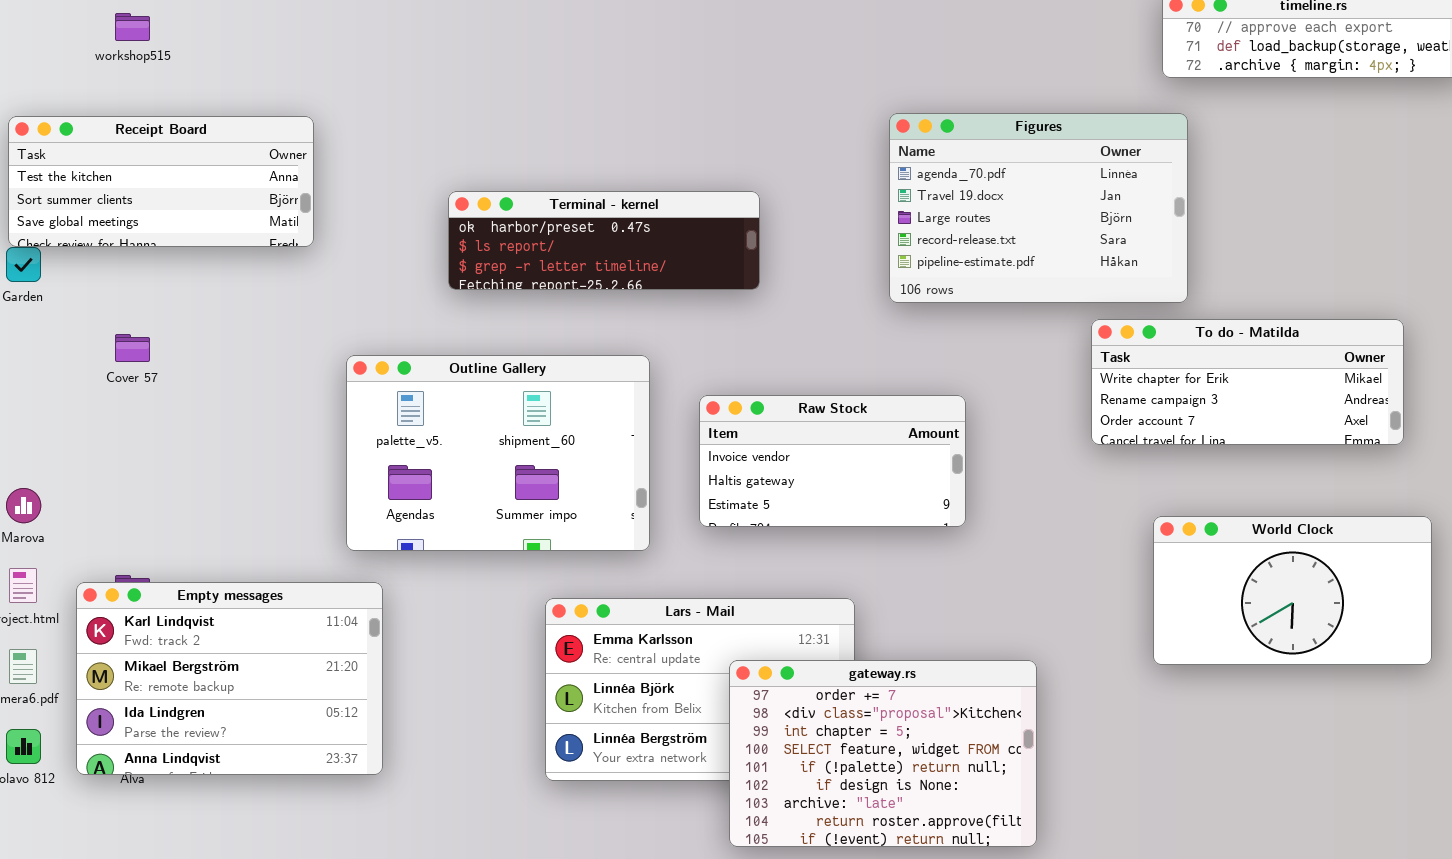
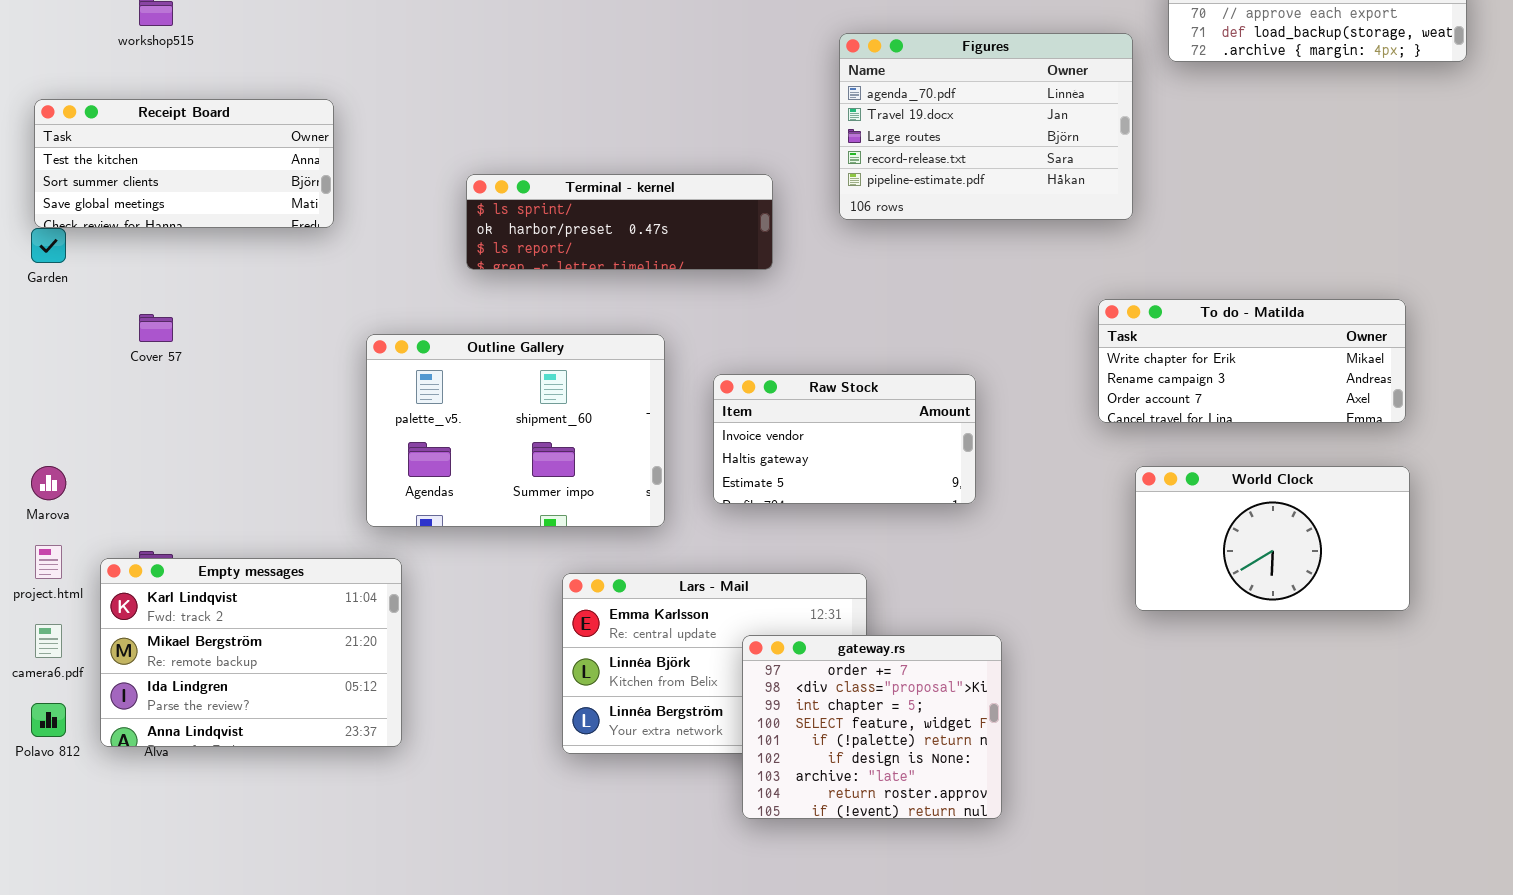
Figures: [889,113,1188,303] -> [839,33,1133,220], moved
Terminal - kernel: [448,191,760,290] -> [466,174,773,270], scrolled up 1 row
World Clock: [1153,516,1432,665] -> [1135,466,1410,611], moved
gateway.rs: [729,660,1037,847] -> [742,635,1002,819], resized

